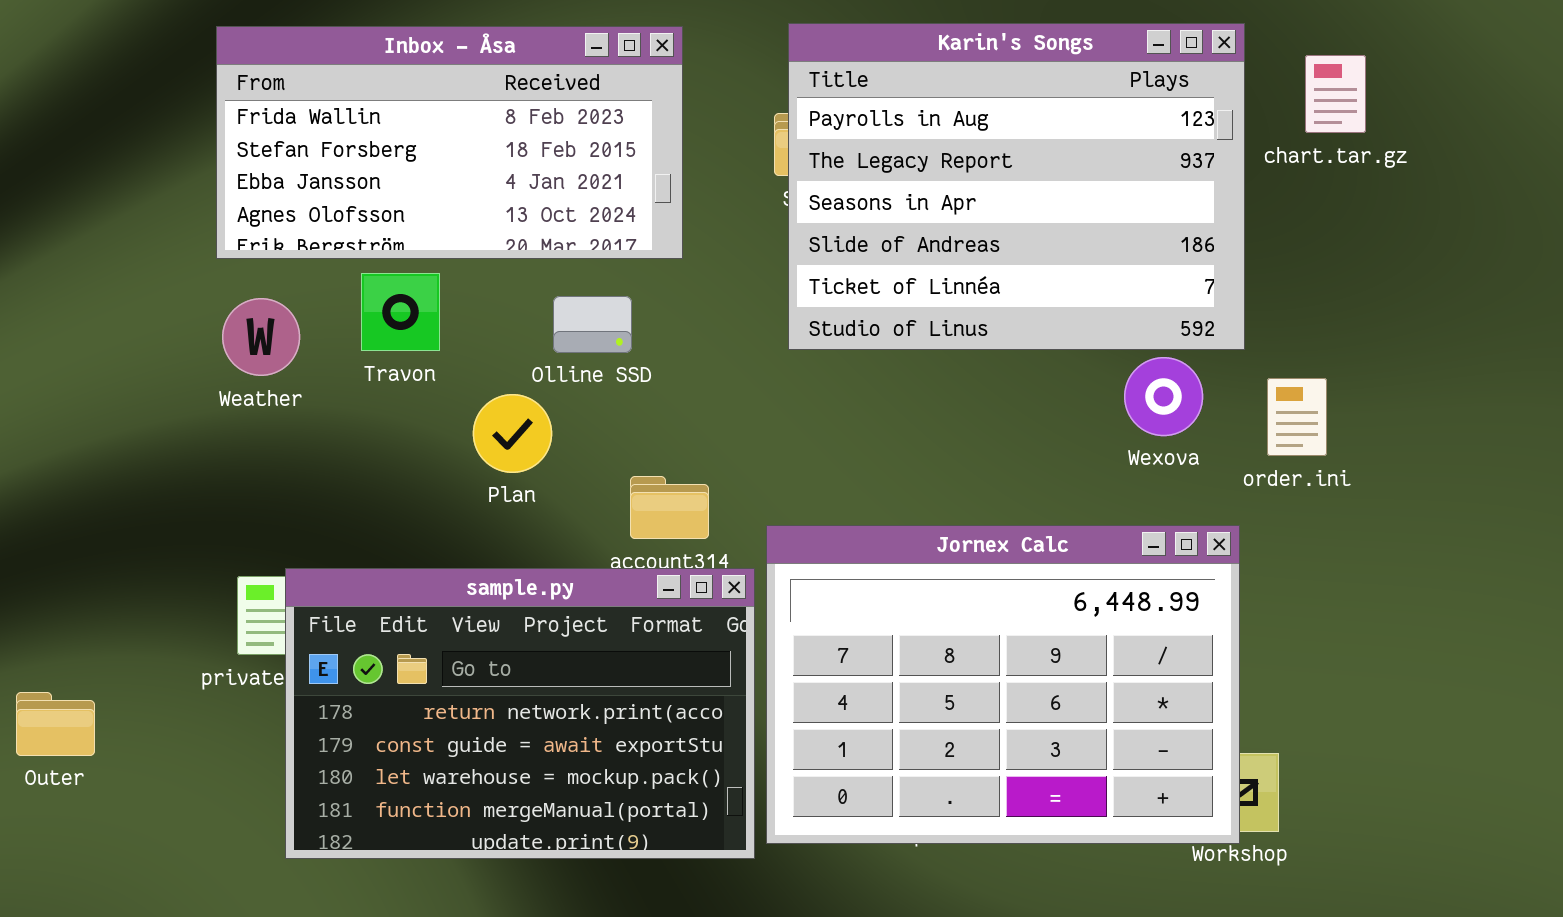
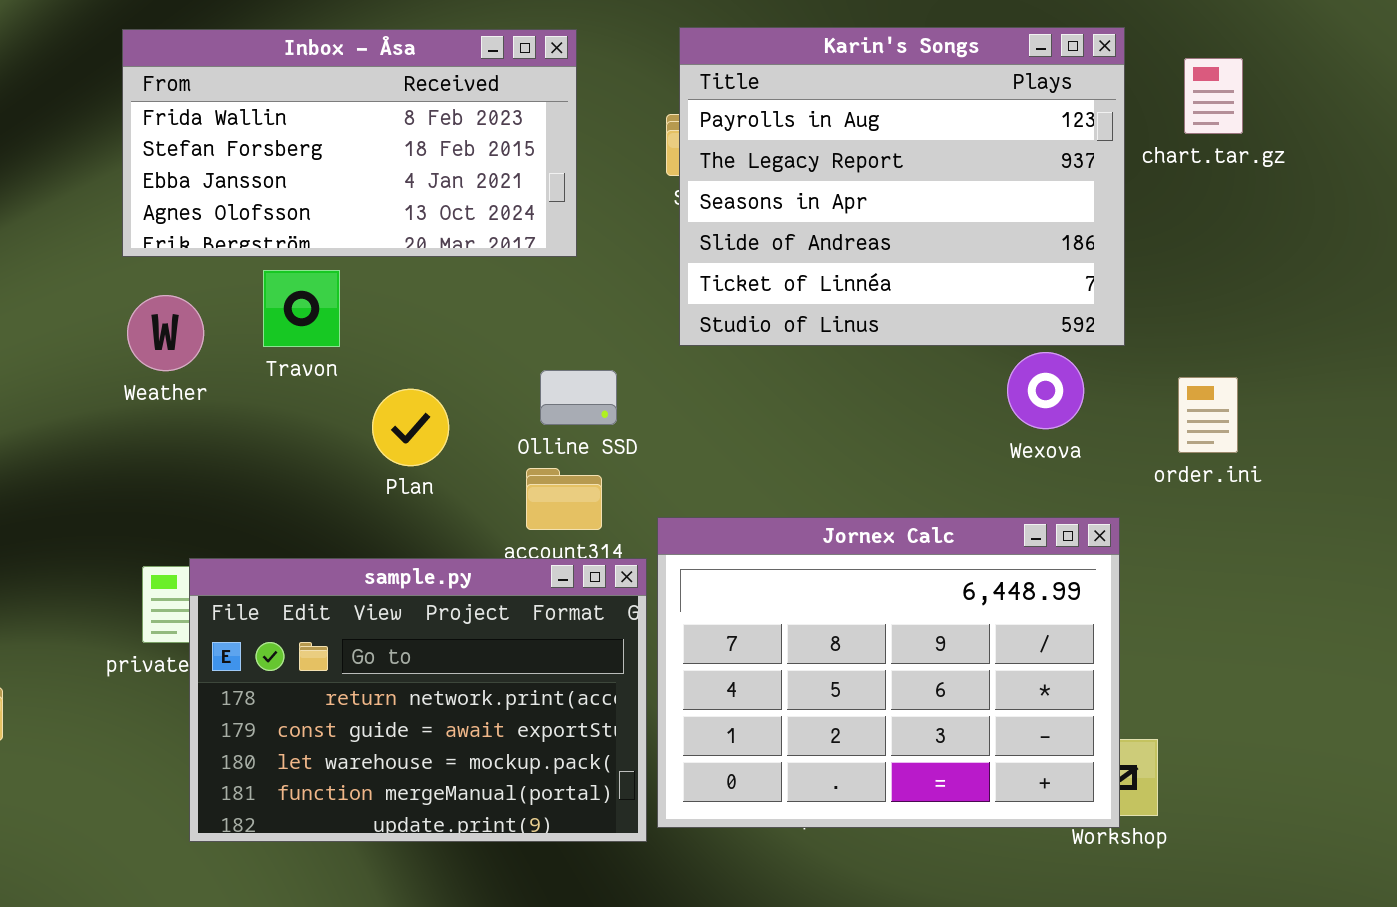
Olline SSD: [553,296,632,353] -> [540,370,617,425], moved
order.ini: [1267,378,1327,456] -> [1178,377,1238,453], moved

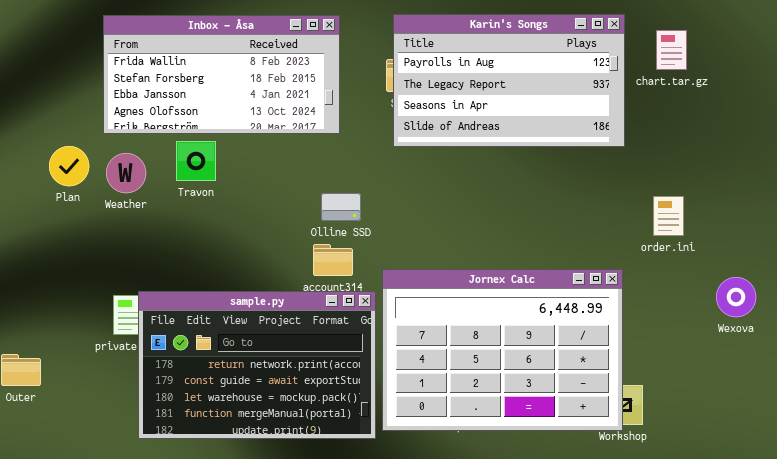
Karin's Songs: [679,27,1125,346] -> [393,14,625,147], resized
Wexova: [1007,352,1084,429] -> [716,277,756,317], moved
Plan: [372,389,449,466] -> [49,146,89,186], moved

